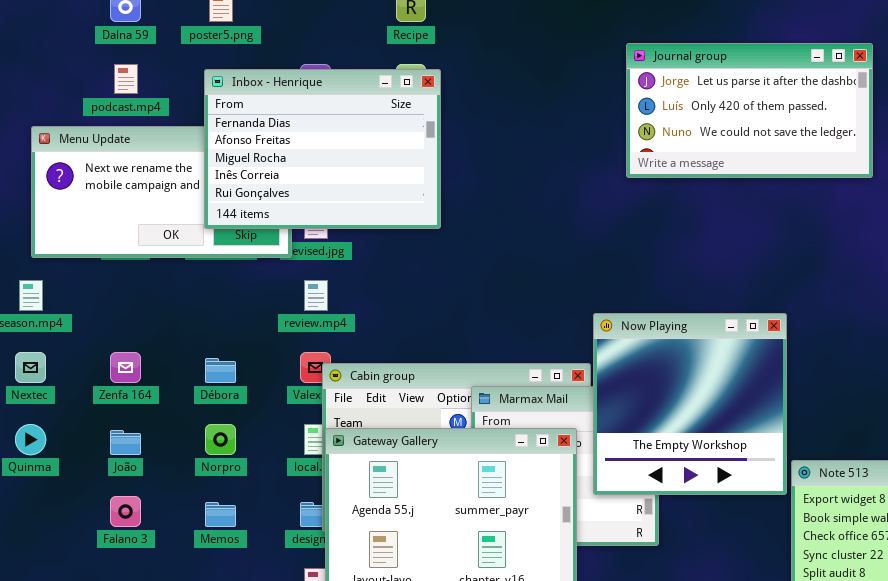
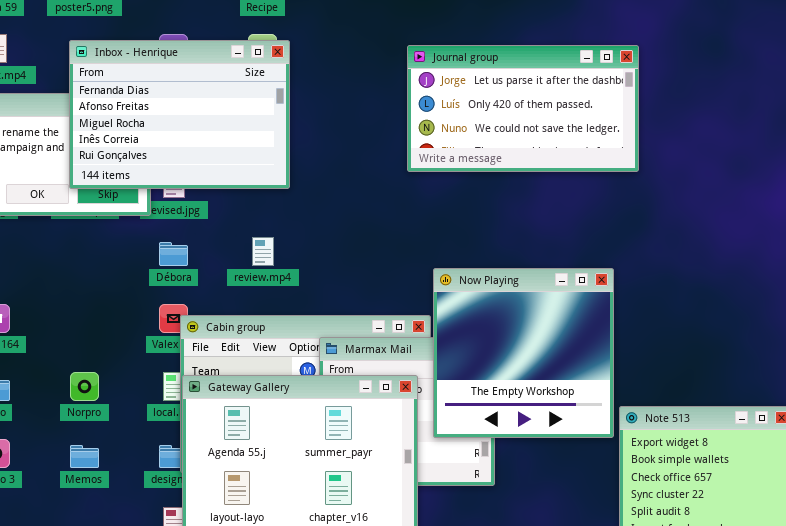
Journal group: [626,43,873,178] -> [407,45,639,172], moved
review.mp4: [304,280,328,311] -> [252,237,274,266], moved
Débora: [205,358,236,383] -> [159,242,188,266], moved

